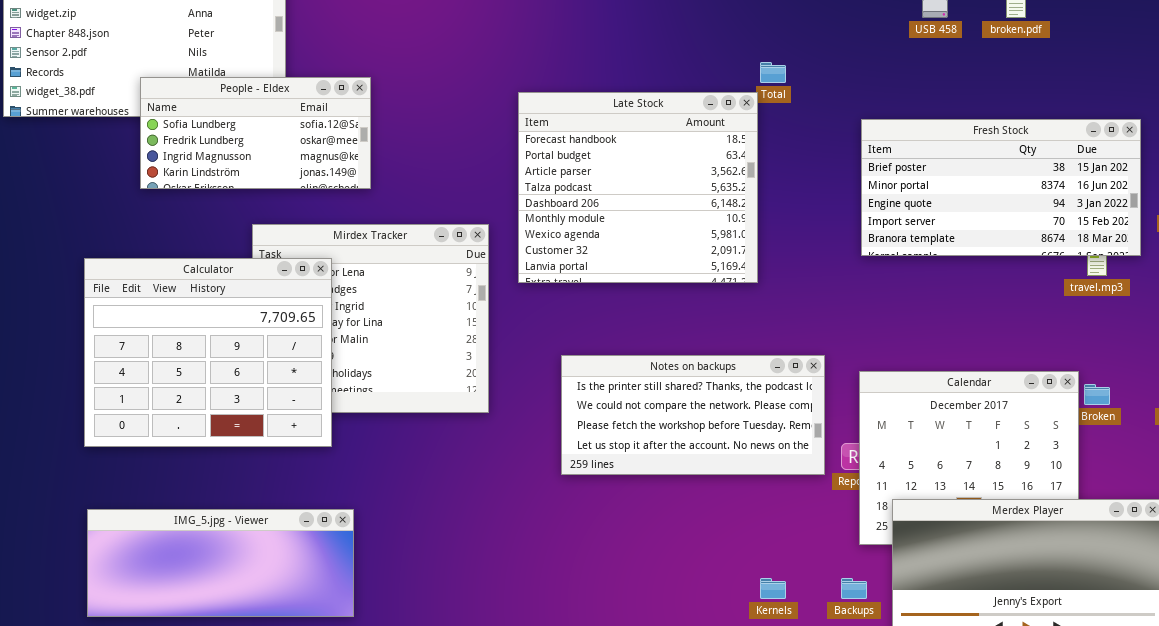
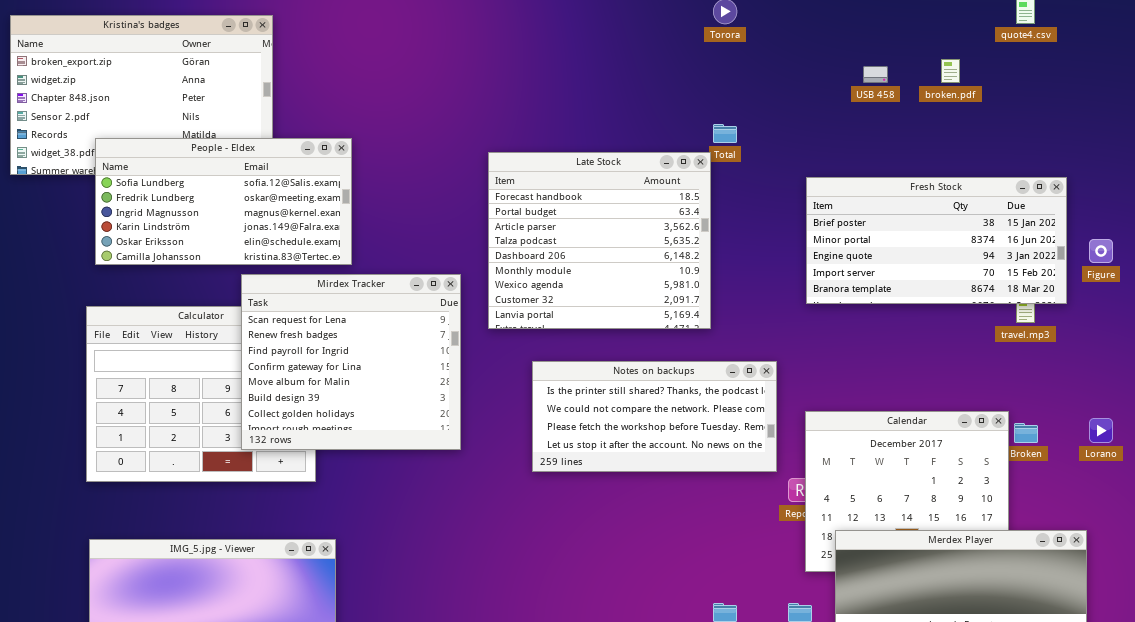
People - Eldex: [140,77,371,189] -> [95,138,352,265], resized
Mirdex Tracker: [252,224,489,413] -> [241,274,461,450], raised
Notes on backups: [561,355,825,475] -> [532,361,777,472], moved

